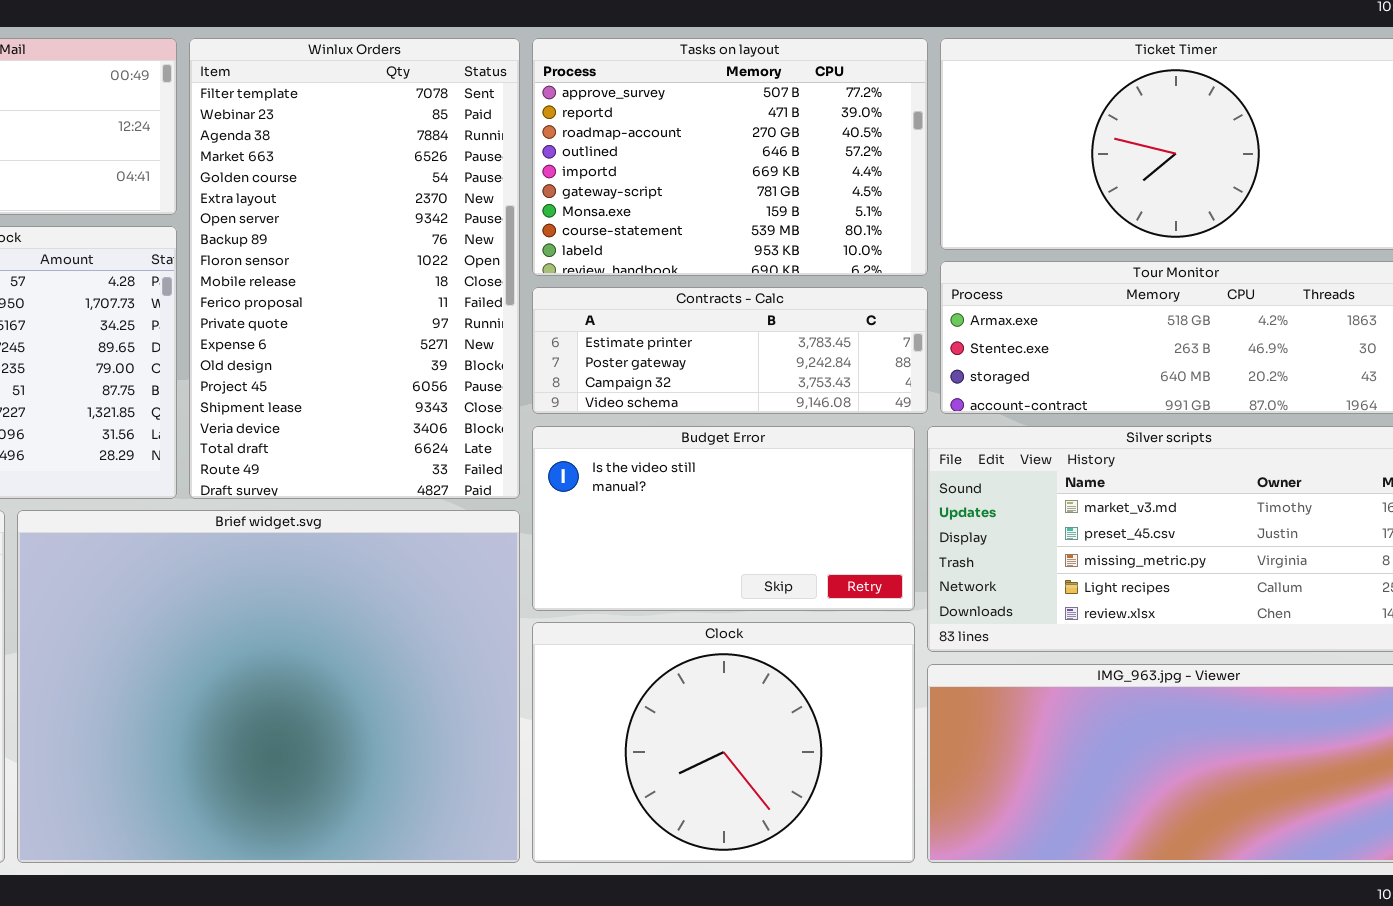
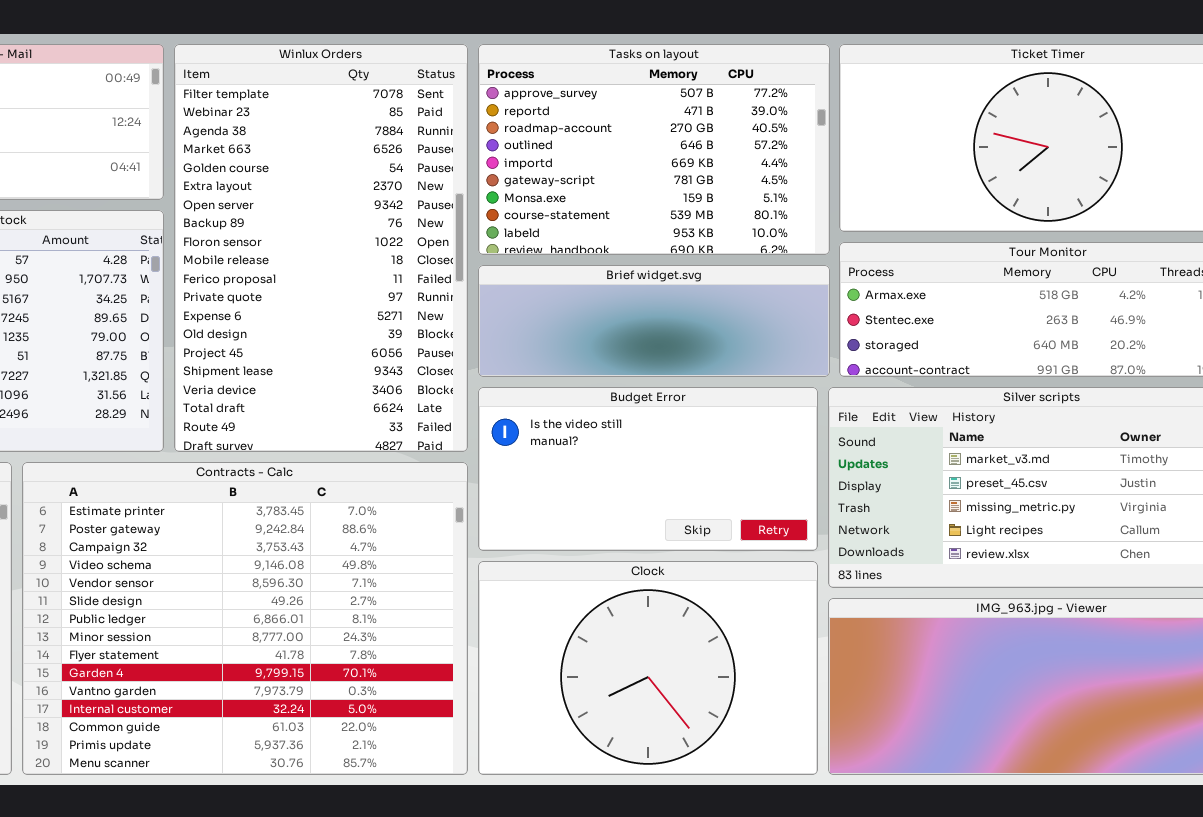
Contracts - Calc: [532,287,928,414] -> [22,462,468,775], moved, resized
Brief widget.svg: [17,510,520,863] -> [478,265,830,377], moved, resized

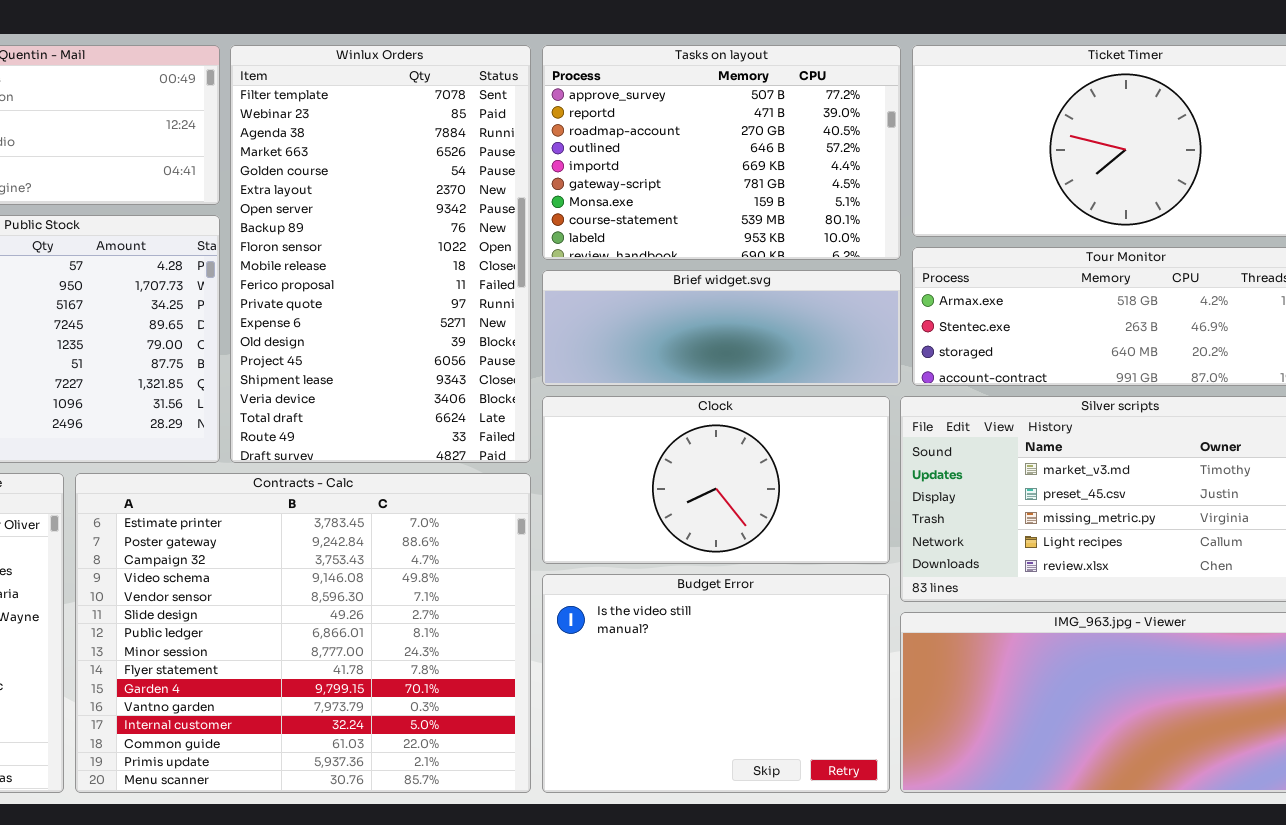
Budget Error: [478,387,818,551] -> [542,574,890,793], moved, resized
Clock: [478,561,818,775] -> [542,396,890,564], moved, resized

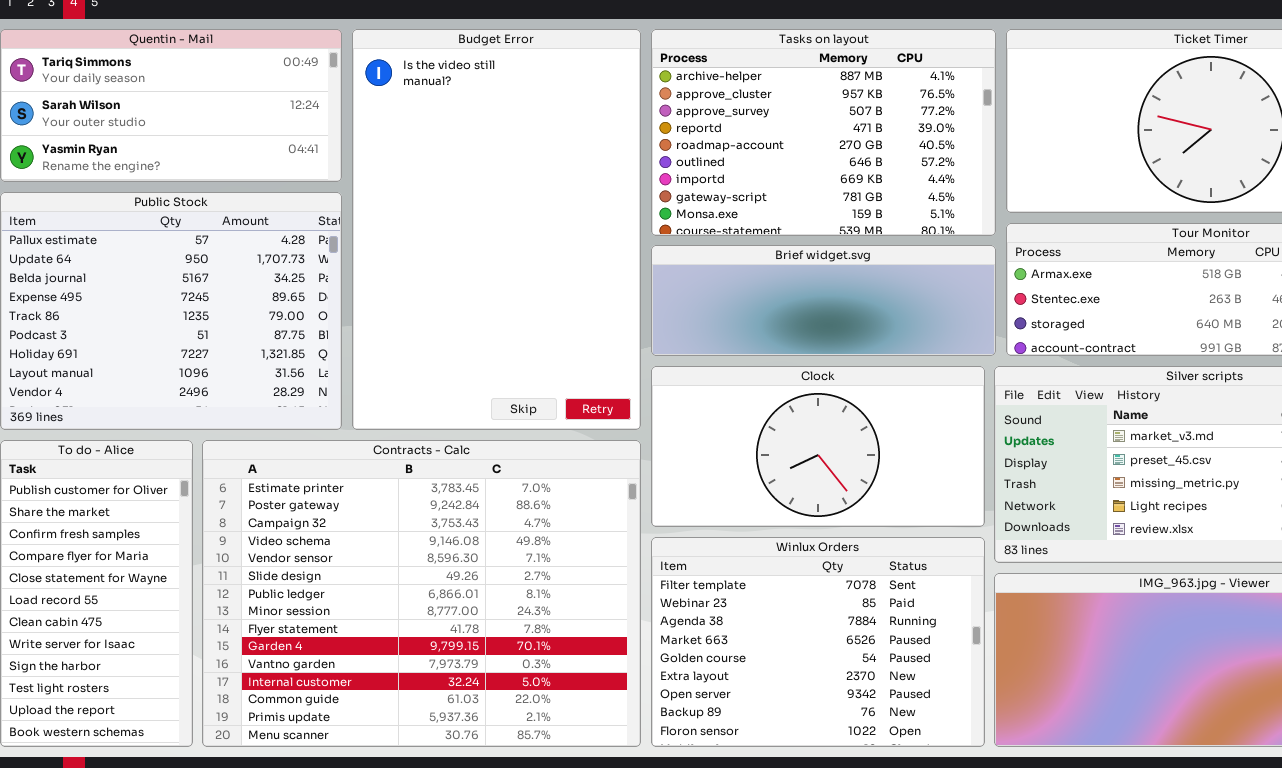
Winlux Orders: [230,45,531,463] -> [651,537,985,747], moved, resized
Tasks on layout: [542,45,901,260] -> [651,29,996,236], scrolled up 2 rows
Budget Error: [542,574,890,793] -> [352,29,641,430], moved, resized

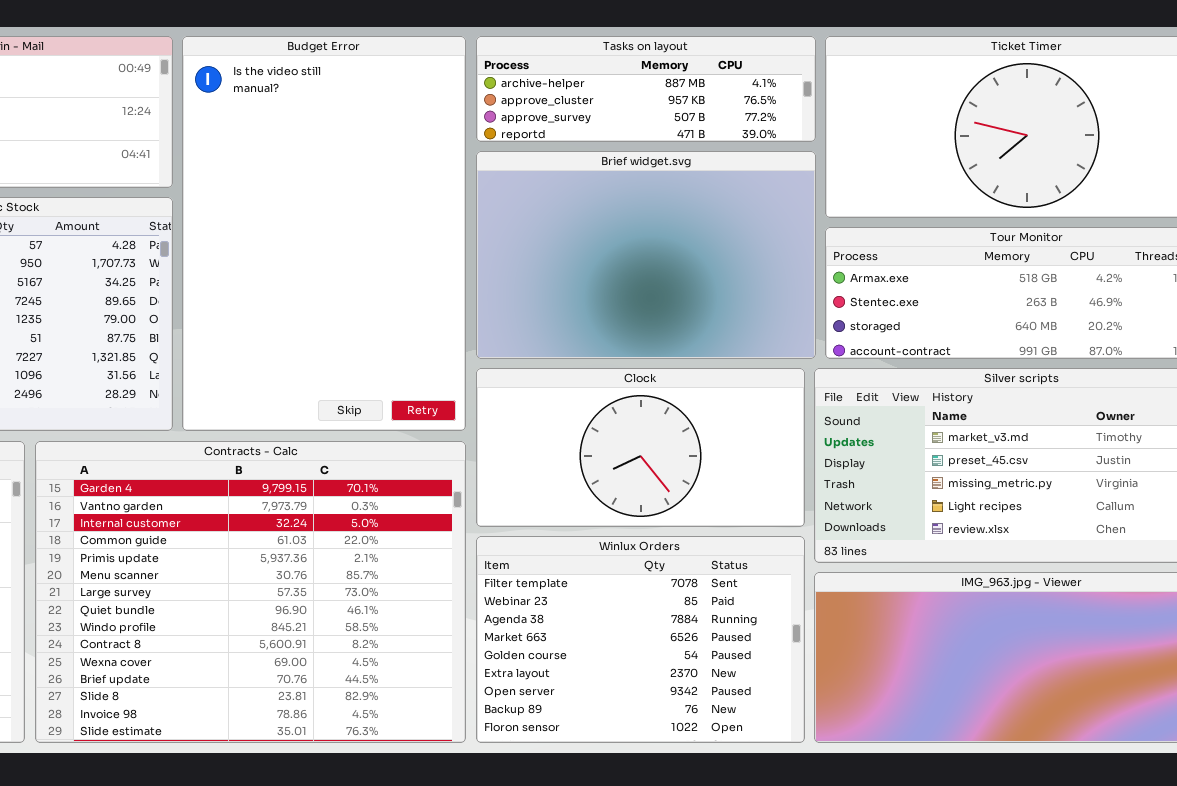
Tasks on layout: [651,29,996,236] -> [476,36,816,142], resized
Brief widget.svg: [651,245,996,356] -> [476,151,816,359], resized
Contracts - Calc: [202,440,641,747] -> [35,441,466,743], scrolled down 9 rows

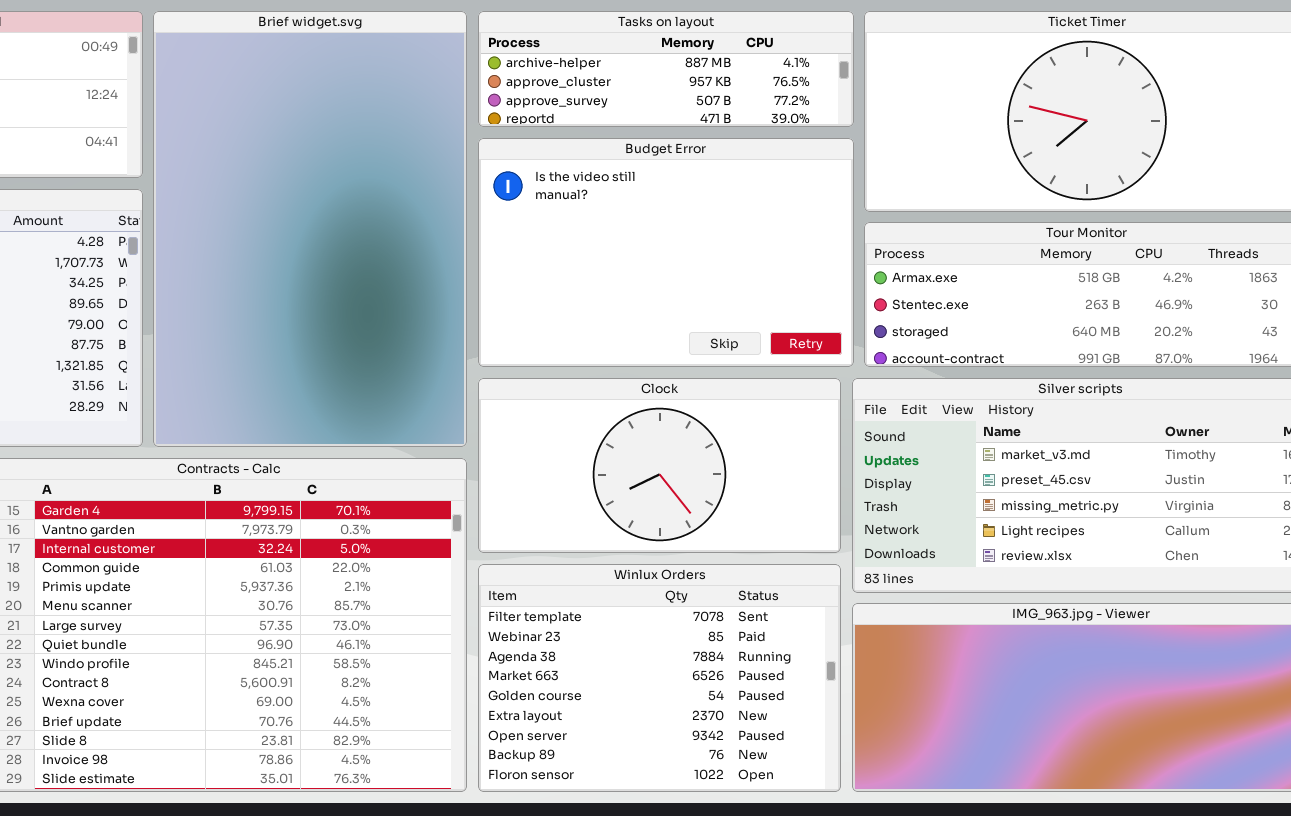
Budget Error: [182,36,466,431] -> [478,138,854,367], moved, resized
Brief widget.svg: [476,151,816,359] -> [153,11,467,447], moved, resized

